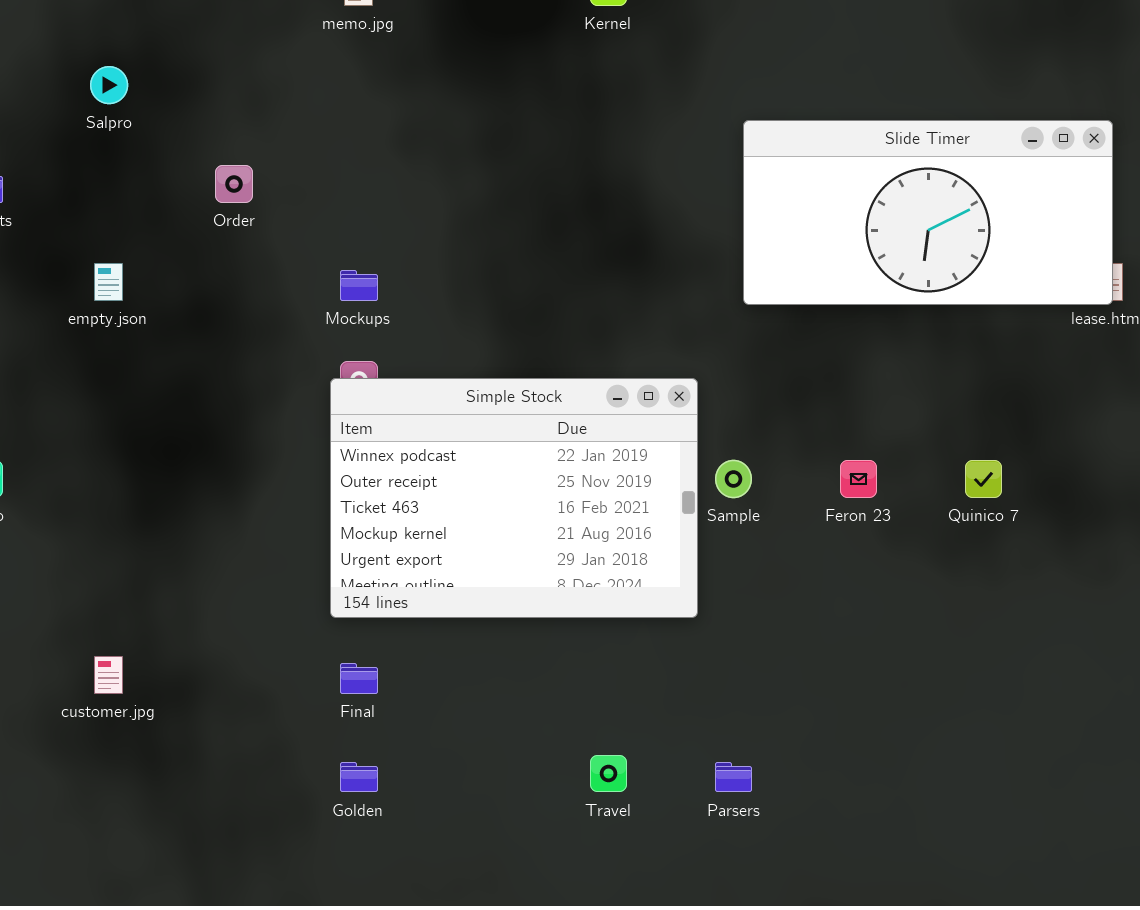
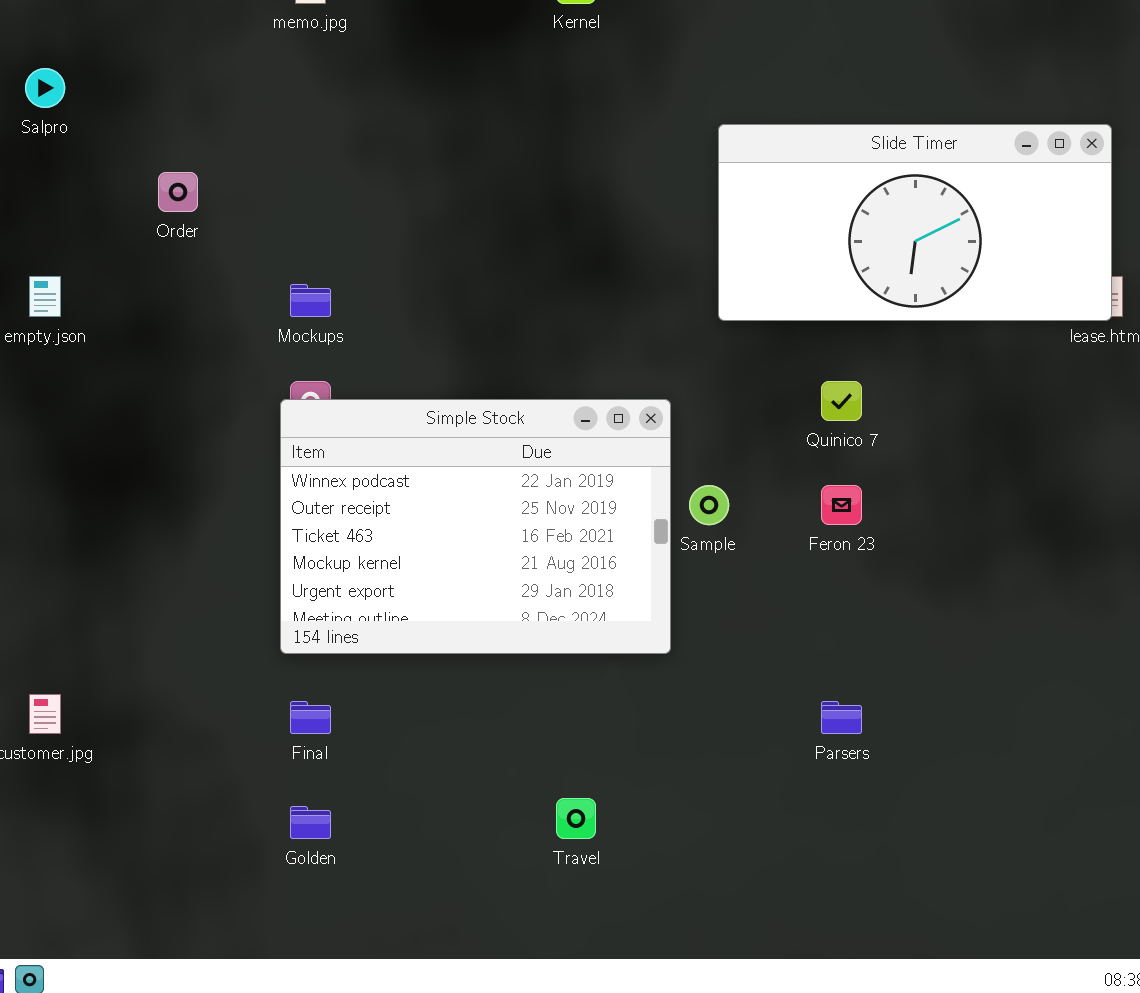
Quinico 7: [965,460,1002,498] -> [821,381,862,421], moved
Parsers: [715,762,752,792] -> [821,701,862,734], moved

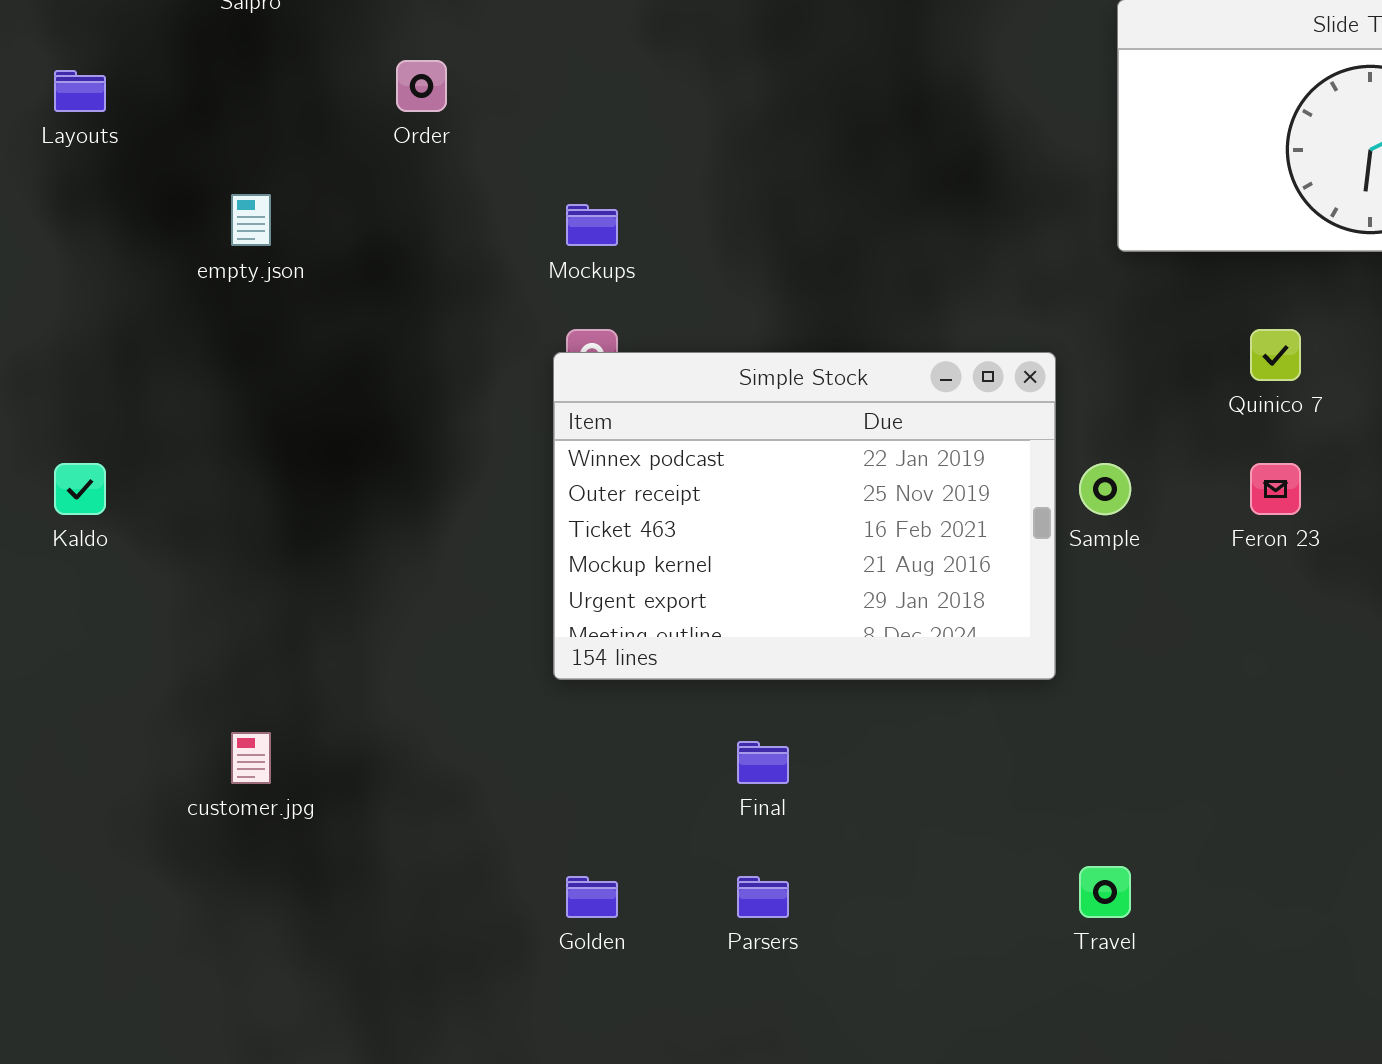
Final: [290,701,331,734] -> [737,741,789,784], moved
Parsers: [821,701,862,734] -> [737,876,789,918], moved
Travel: [556,798,596,839] -> [1079,866,1131,918], moved

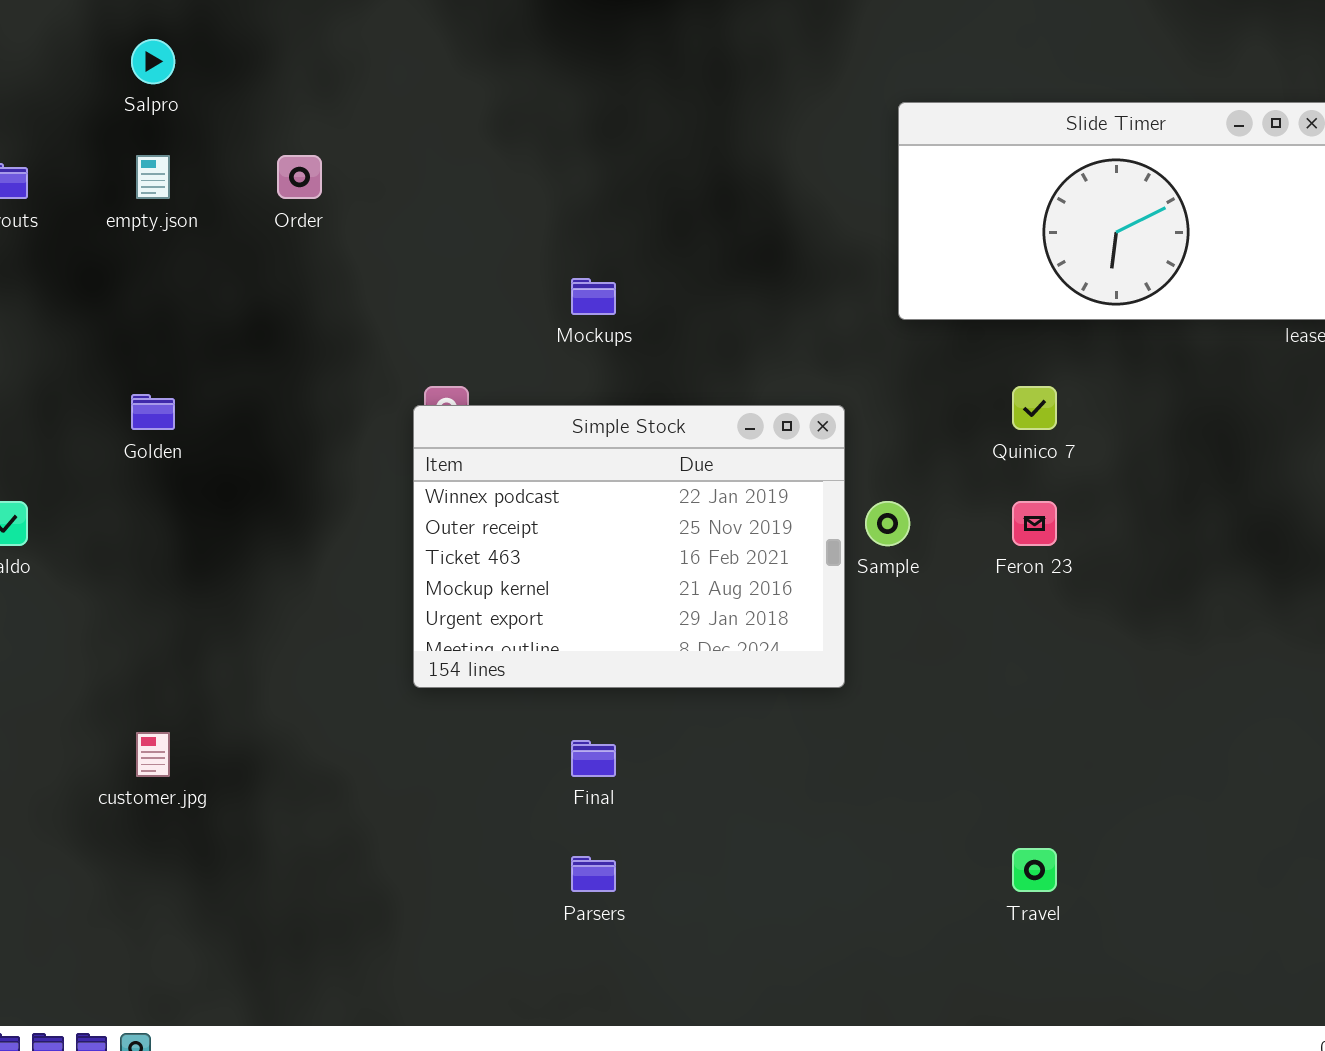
empty.json: [231,194,271,246] -> [136,155,170,199], moved
Mockups: [566,204,618,246] -> [571,278,616,315], moved
Travel: [1079,866,1131,918] -> [1012,848,1057,892], moved
Golden: [566,876,618,918] -> [131,394,175,430], moved

